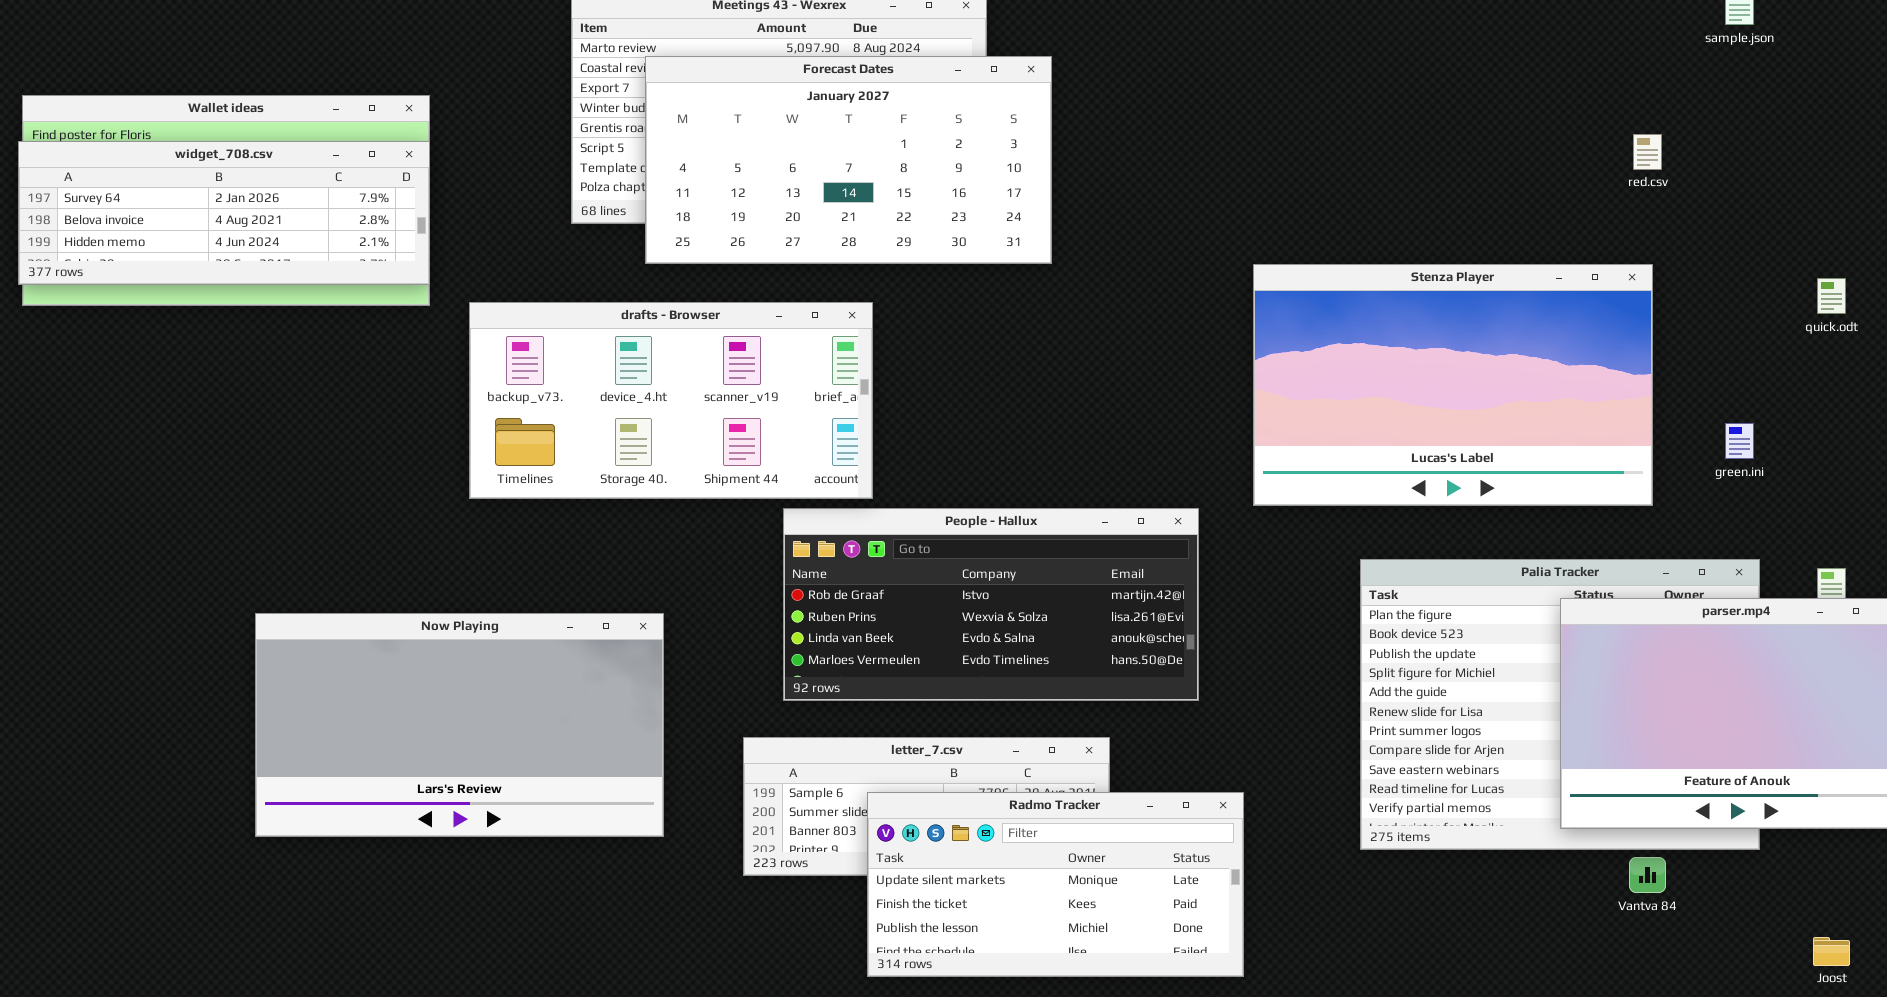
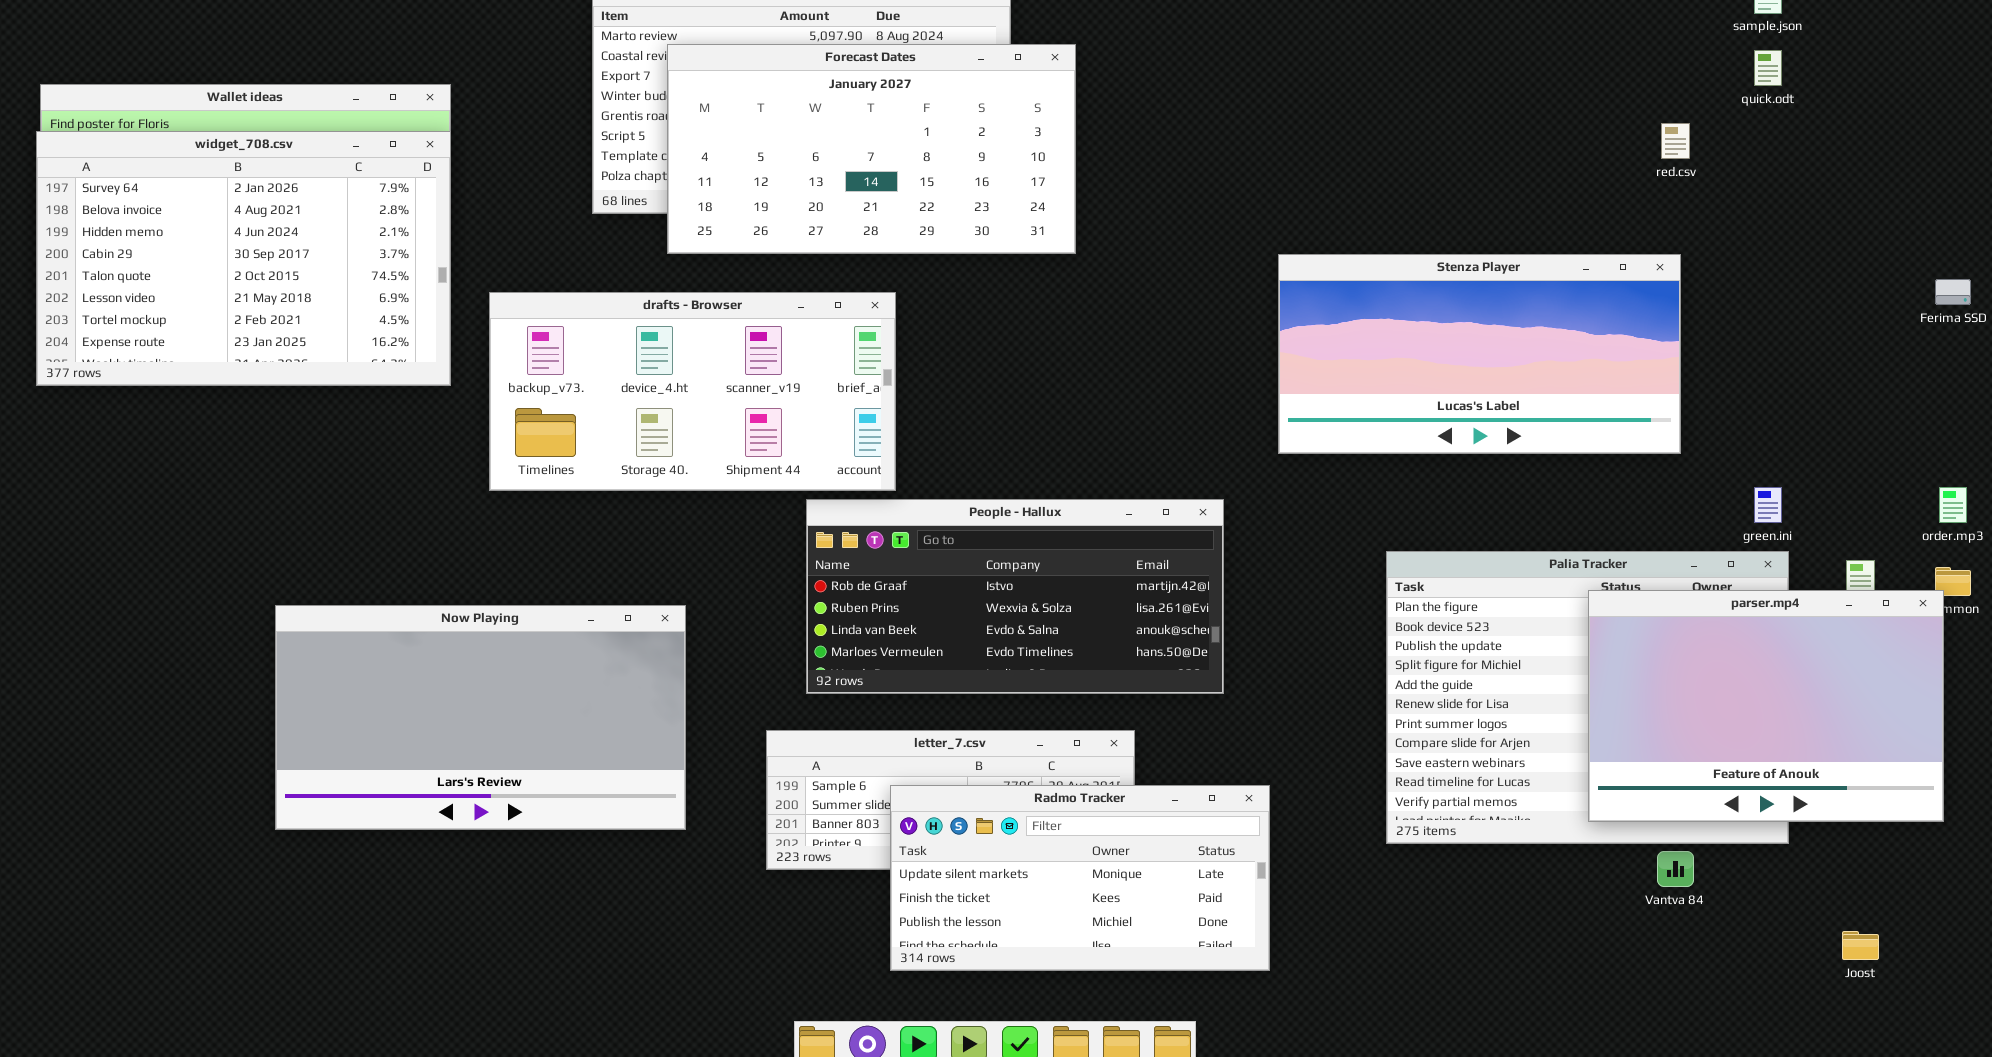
widget_708.csv: [18,141,430,285] -> [36,131,451,386], resized
Stenza Player: [1253,264,1653,506] -> [1278,254,1681,454], resized
quick.odt: [1817,278,1846,314] -> [1754,50,1782,86], moved
green.ini: [1725,423,1754,459] -> [1754,487,1782,523], moved

